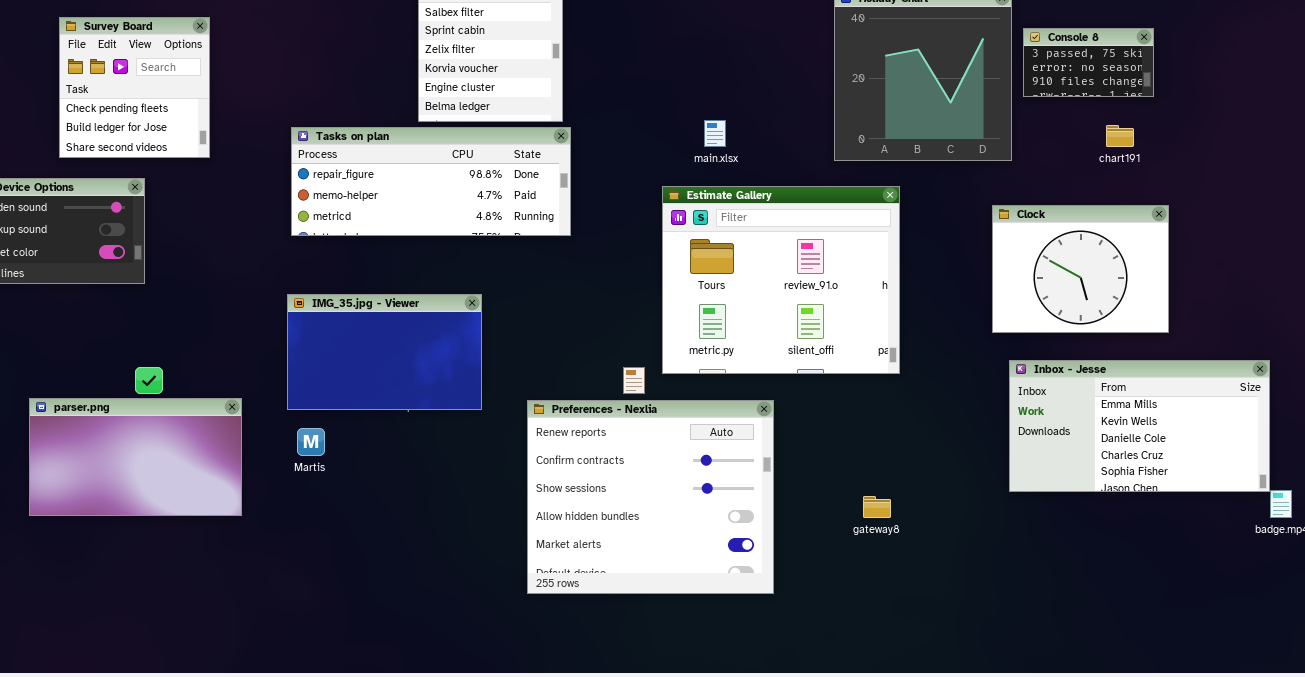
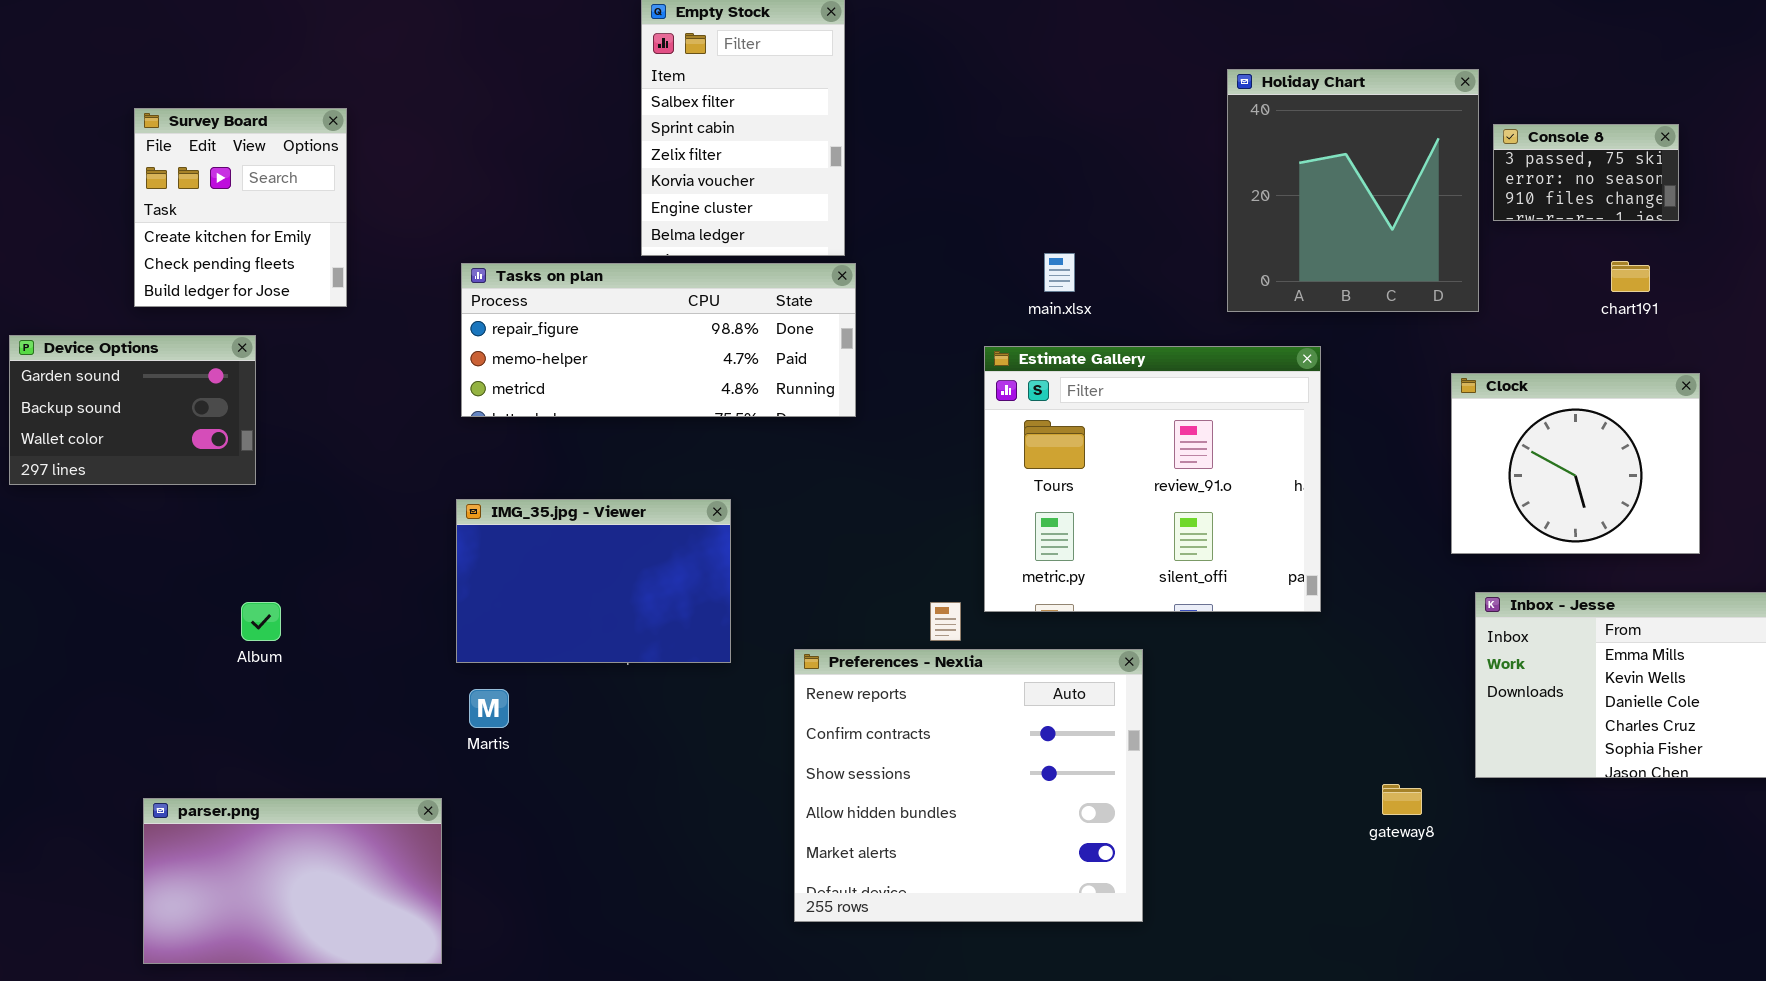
Survey Board: [59,17,210,158] -> [134,108,347,307], scrolled up 1 row
parser.png: [29,398,242,516] -> [143,798,442,964], moved
gateway8: [863,496,891,518] -> [1382,784,1422,815], moved

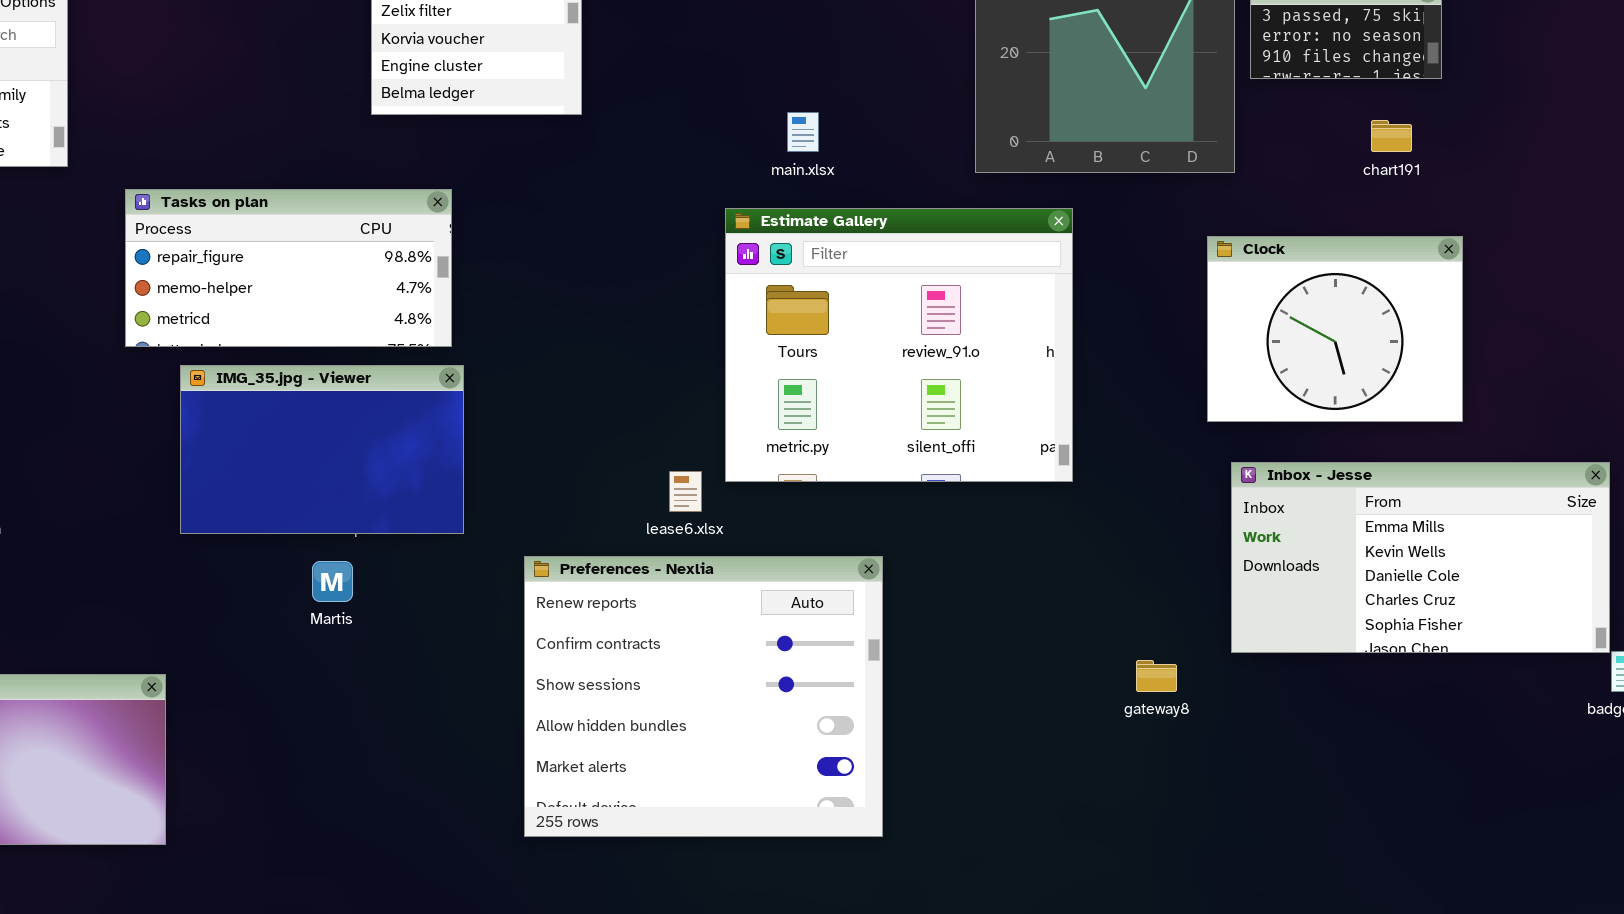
Tasks on plan: [461,263,856,417] -> [125,189,452,347], moved, resized
Preferences - Nexlia: [794,649,1143,922] -> [524,556,883,837], moved
Martis: [469,689,509,728] -> [312,561,353,602], moved

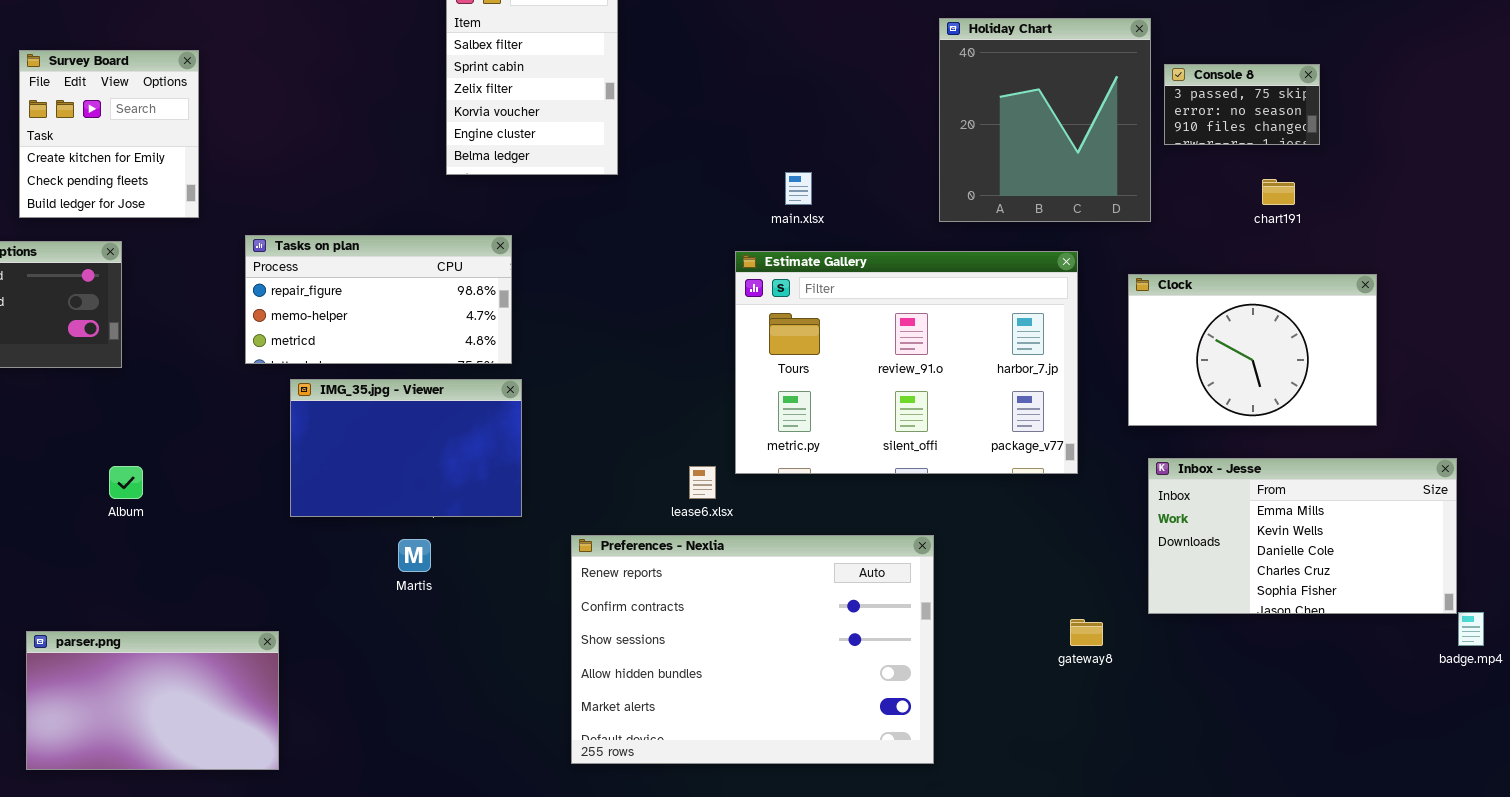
Estimate Gallery: [725,208,1073,482] -> [735,251,1078,474], resized
Clock: [1207,236,1463,422] -> [1128,274,1377,426], resized
Preferences - Nexlia: [524,556,883,837] -> [571,535,934,764], resized

